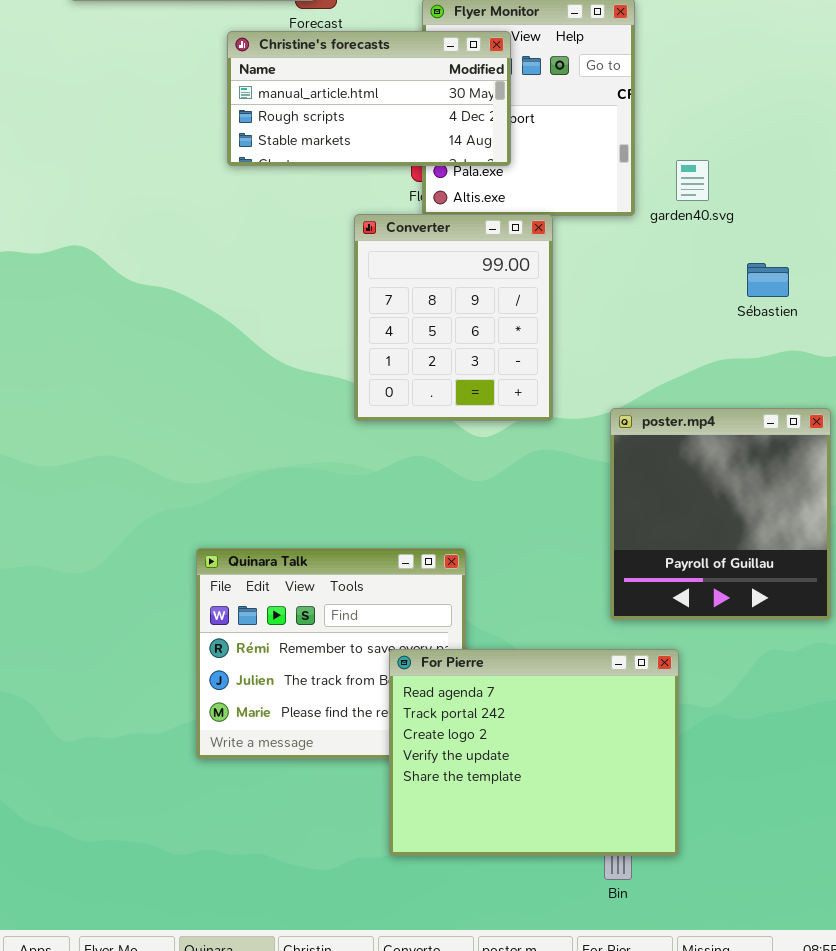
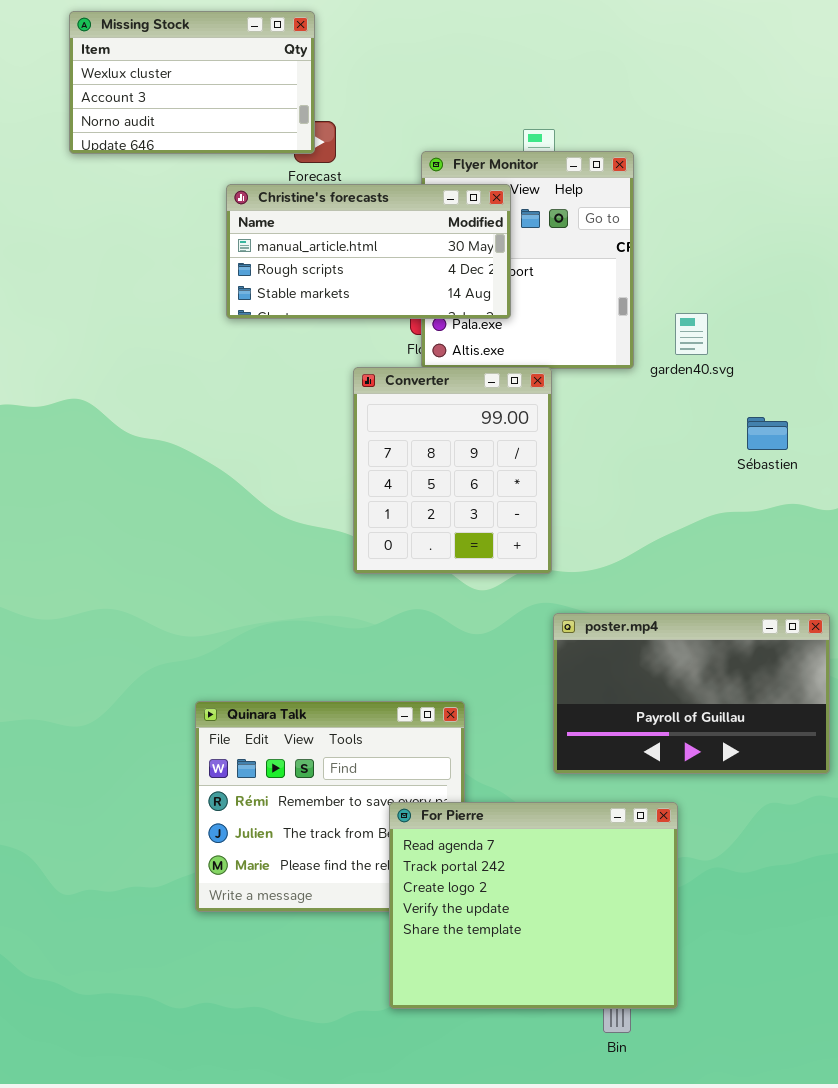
poster.mp4: [610,408,831,620] -> [553,613,830,774], resized

